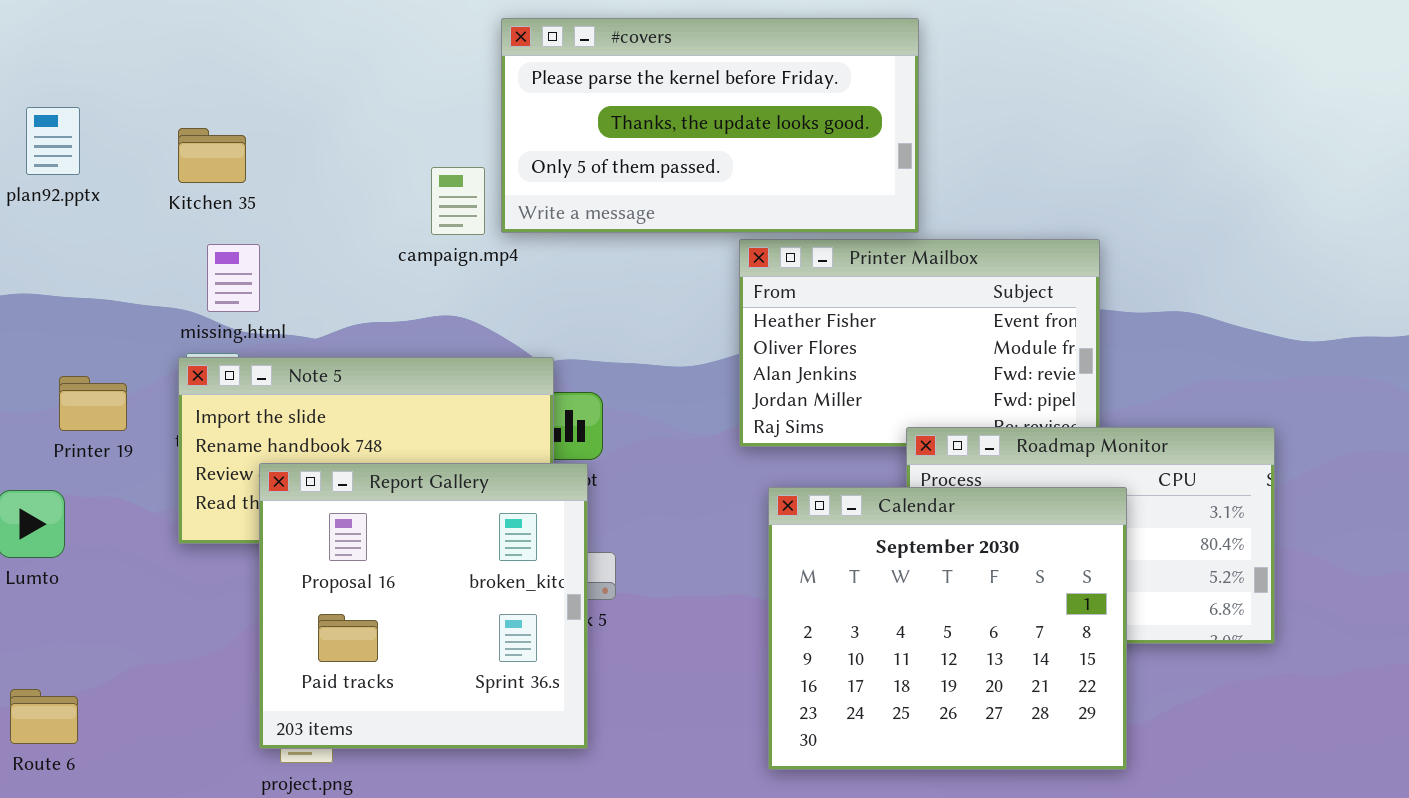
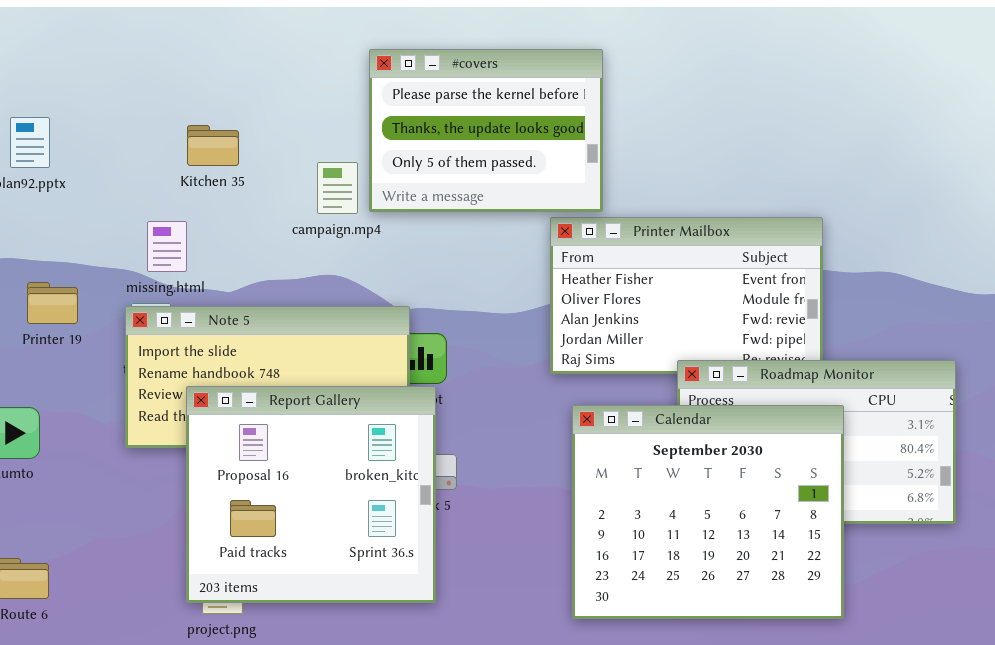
#covers: [501,18,919,233] -> [369,49,603,212], resized
Kitchen 35: [178,128,246,183] -> [187,125,239,166], moved
Printer 19: [59,376,127,431] -> [27,282,78,324], moved

